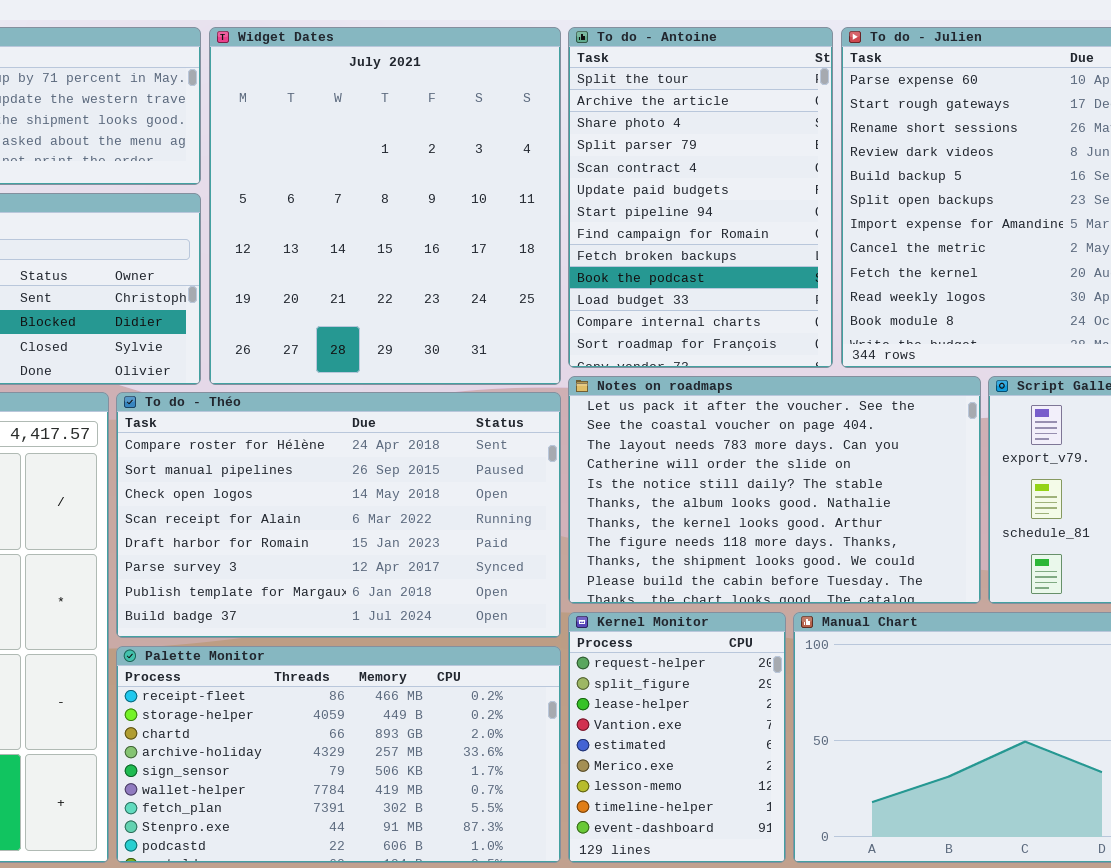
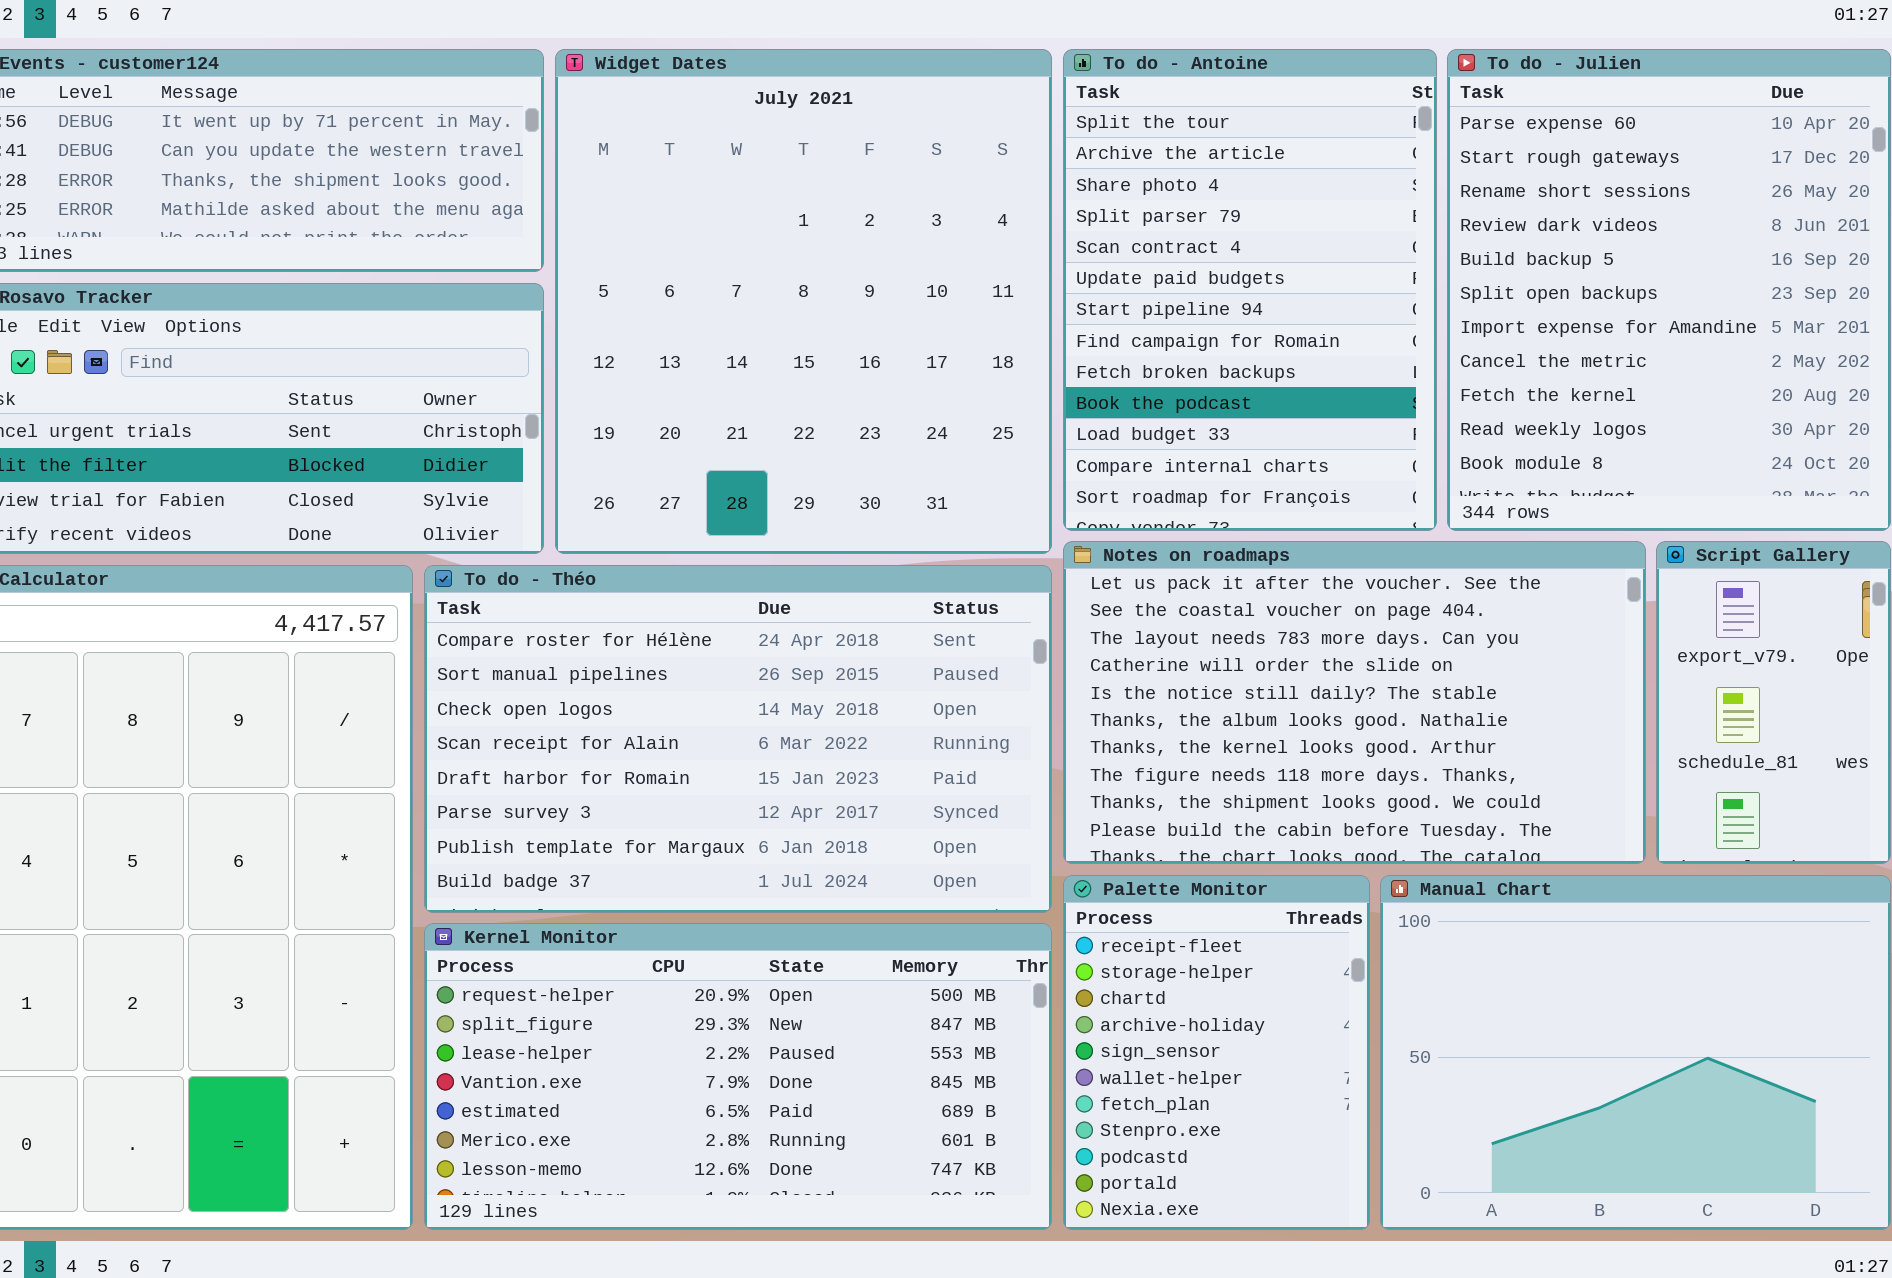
Kernel Monitor: [568,612,786,863] -> [424,923,1052,1230], moved, resized
Palette Monitor: [116,646,561,863] -> [1063,875,1370,1230], moved, resized

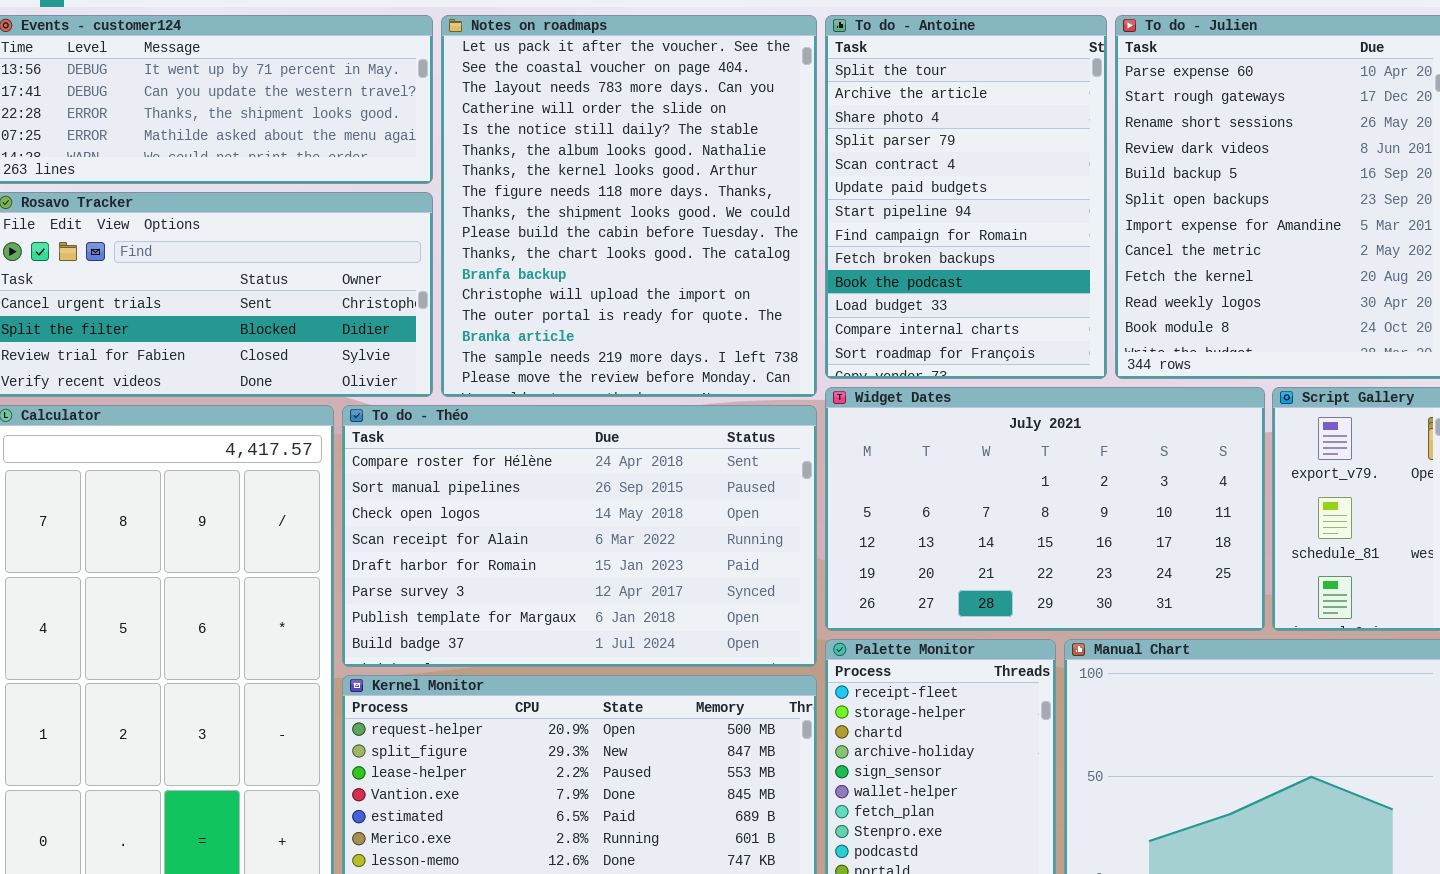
Widget Dates: [555,49,1052,554] -> [825,387,1265,631], moved, resized
Notes on roadmaps: [1063,541,1646,864] -> [441,15,817,397], moved, resized

